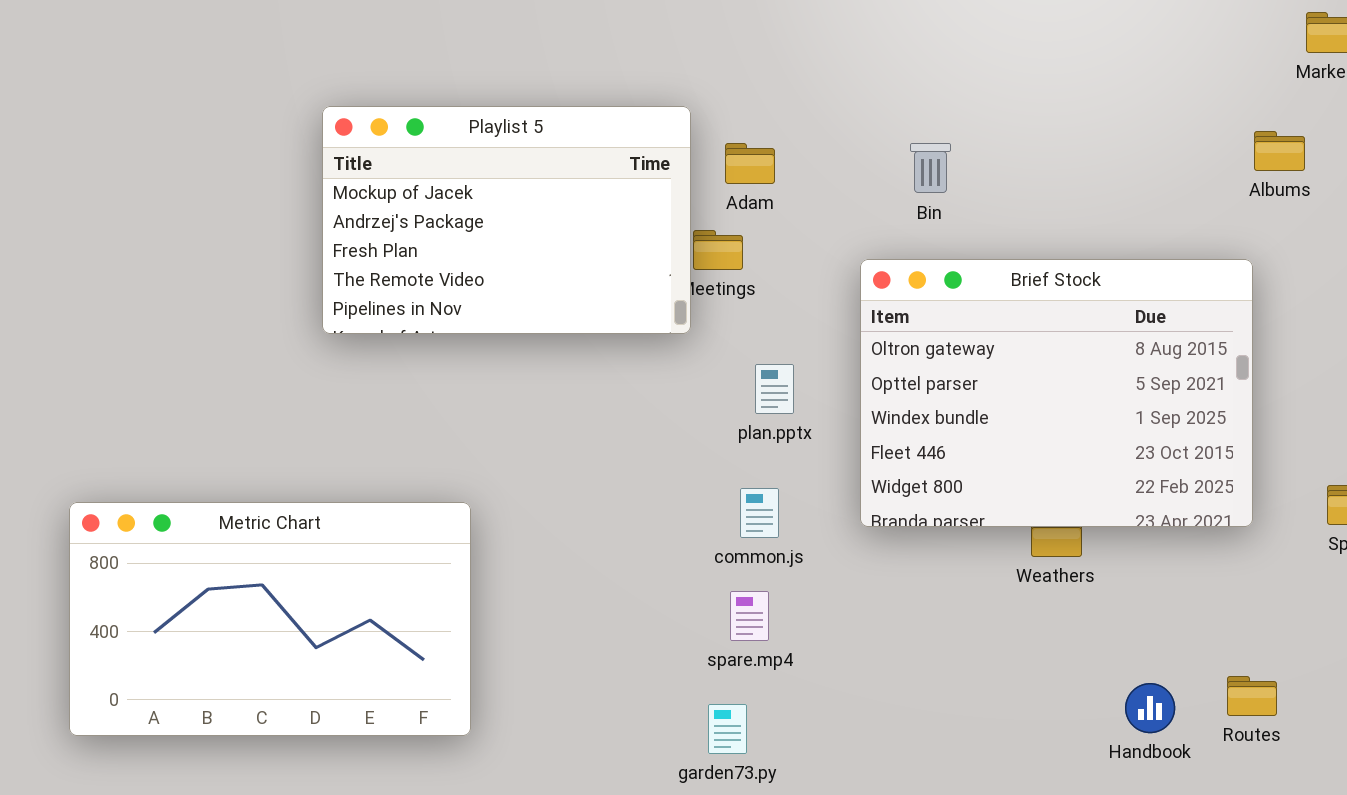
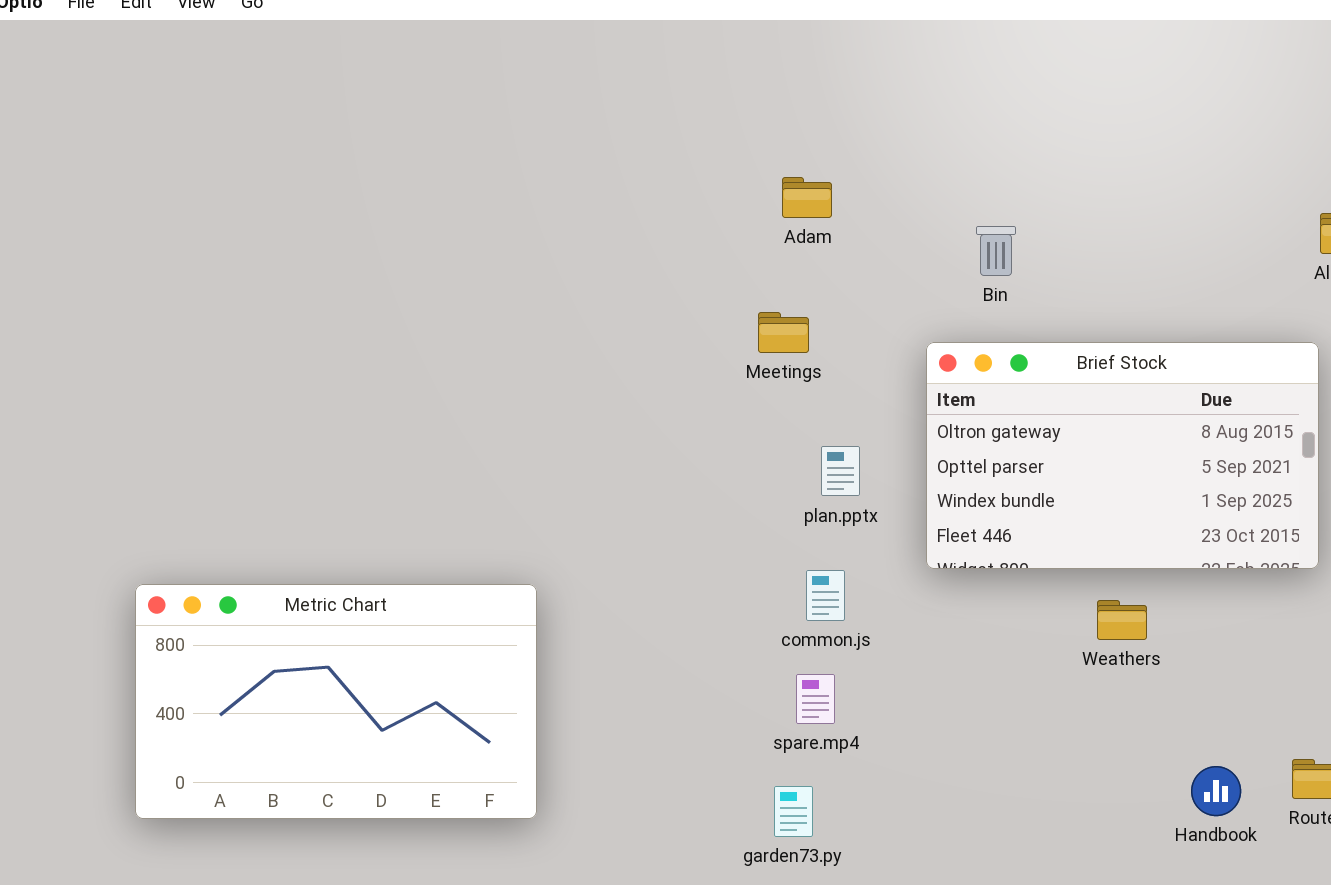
Playlist 5: [322,106,691,334] -> none, closed
Adam: [725,143,775,184] -> [782,177,832,218], moved
Brief Stock: [860,259,1253,527] -> [926,342,1319,569], resized

